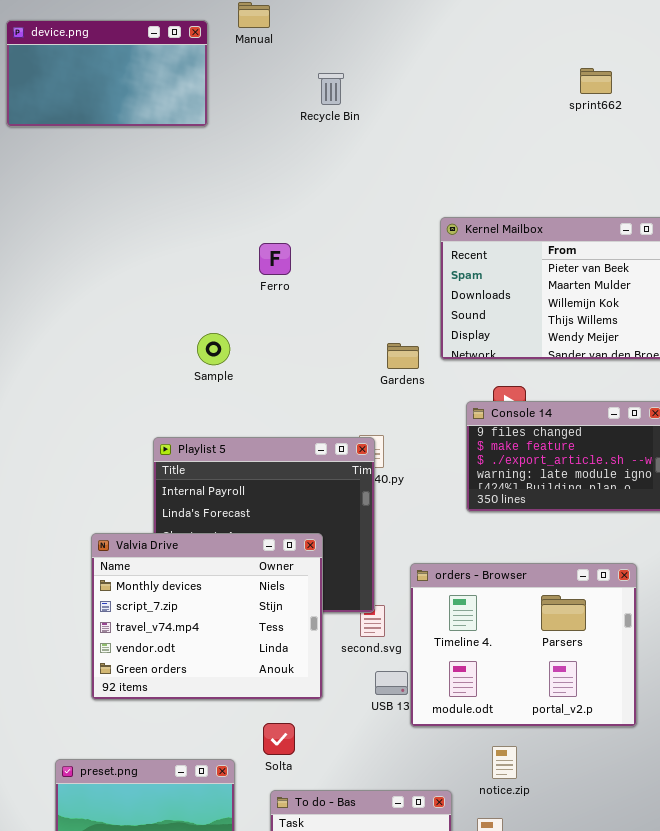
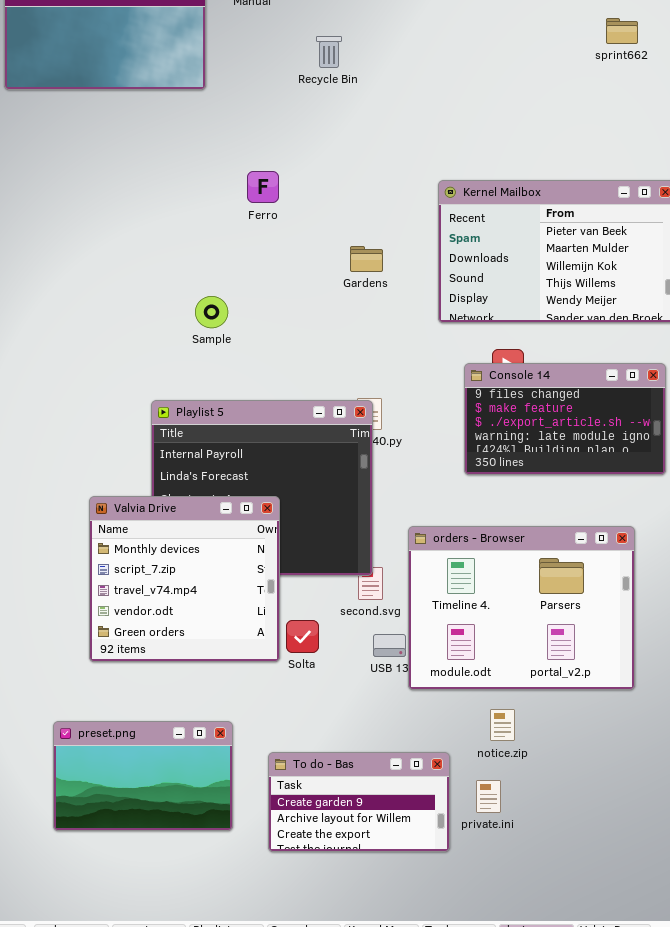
sprint662: [580,68,612,94] -> [606,18,638,44], moved
Ferro: [259,243,291,275] -> [247,171,279,203], moved
Gardens: [387,343,419,369] -> [350,246,383,272], moved
Valvia Drive: [91,533,323,700] -> [89,496,280,662], resized
Solta: [263,723,295,755] -> [286,620,319,653], moved

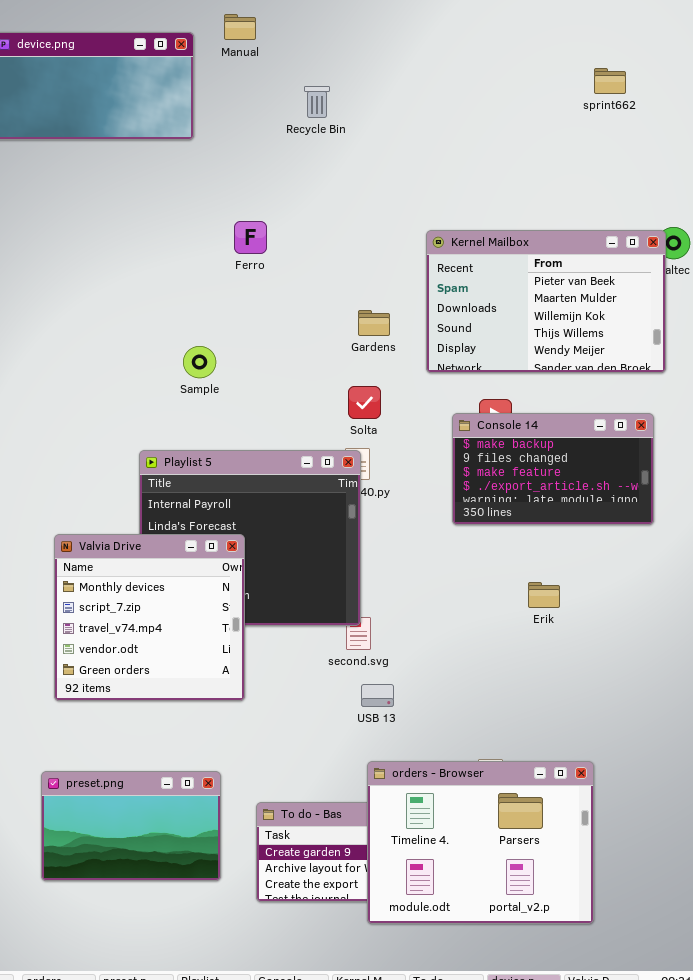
Gardens: [350,246,383,272] -> [358,310,390,336], moved
Console 14: [464,363,666,475] -> [452,413,654,525], scrolled up 1 row
Valvia Drive: [89,496,280,662] -> [54,534,245,701], moved
orders - Browser: [408,526,635,690] -> [367,761,594,924], moved
Solta: [286,620,319,653] -> [348,386,381,419], moved

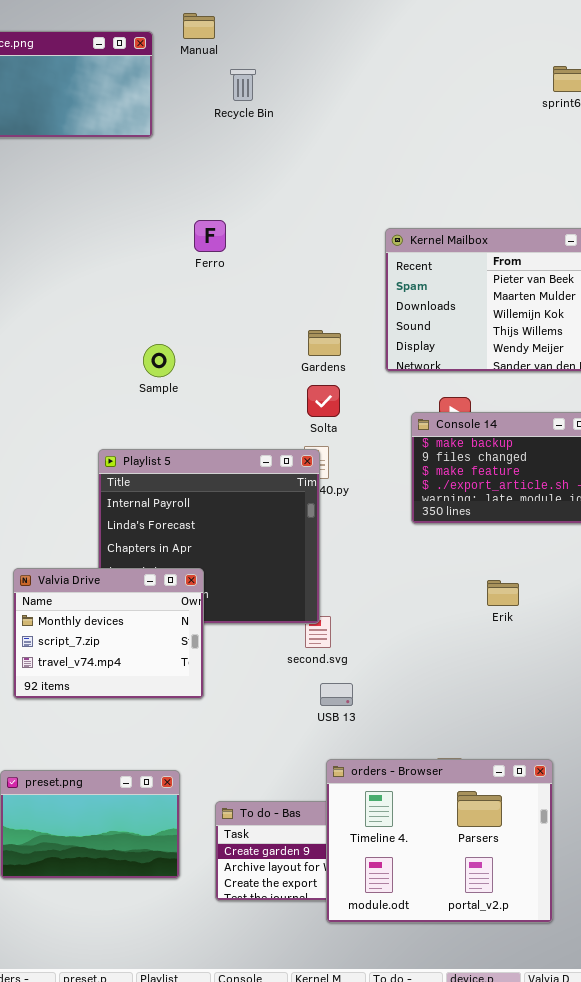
Recycle Bin: [304,86,330,118] -> [230,69,256,101], moved
Gardens: [358,310,390,336] -> [308,330,341,356], moved
Valvia Drive: [54,534,245,701] -> [13,568,204,699], resized

